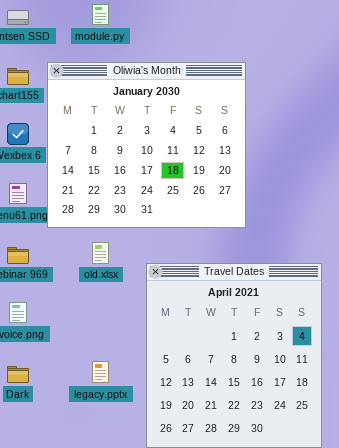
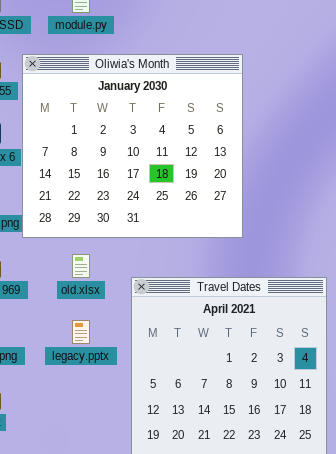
legacy.pptx: [92,361,109,383] -> [72,320,90,344], moved

